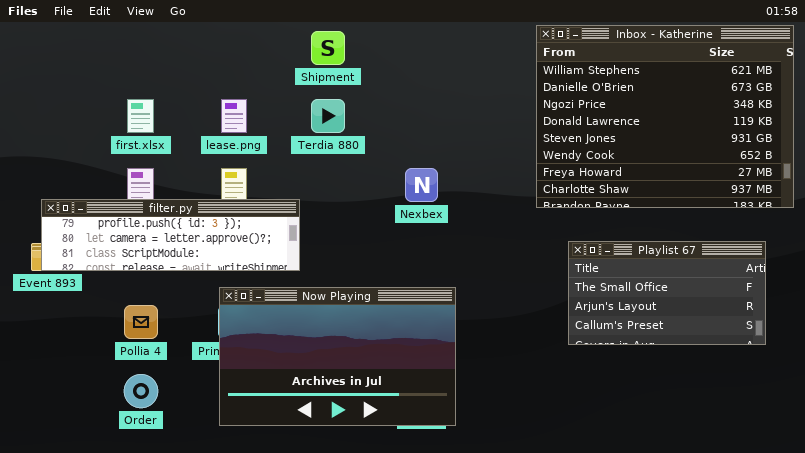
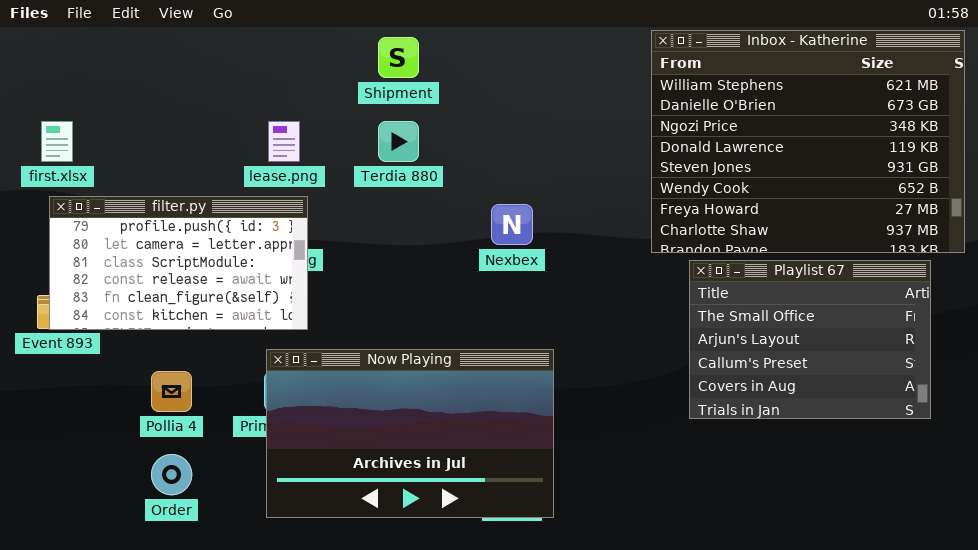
first.xlsx: [127,99,154,133] -> [41,121,73,162], moved
filter.py: [41,199,300,271] -> [49,196,308,330], resized
Playlist 67: [568,241,766,345] -> [689,260,931,419], resized

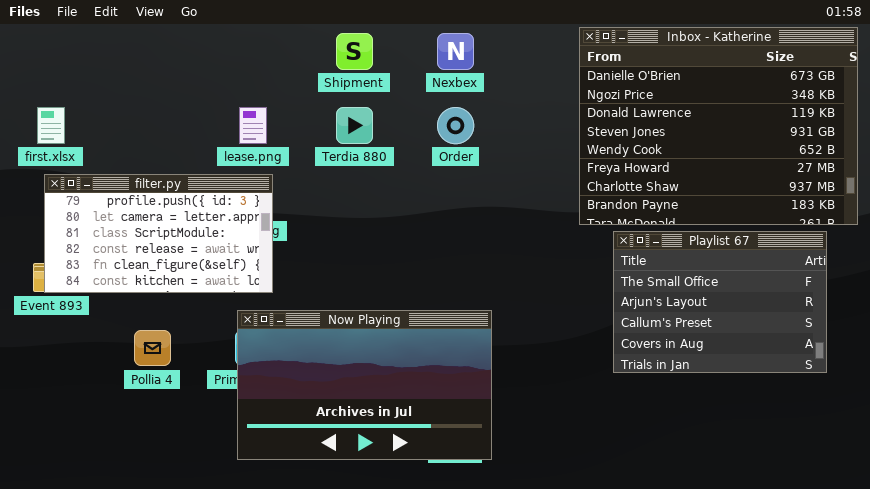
Inbox - Katherine: [651,30,965,253] -> [579,27,858,225], scrolled down 1 row
Nexbex: [491,204,533,245] -> [437,33,474,70], moved
Order: [151,454,192,495] -> [437,107,474,144], moved

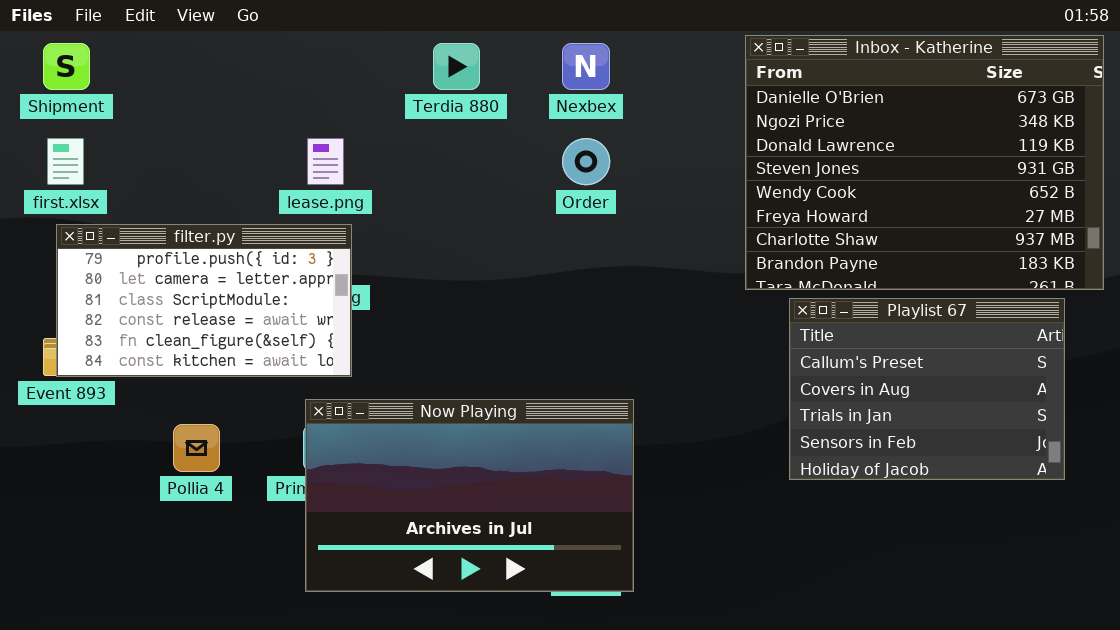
Shipment: [336,33,373,70] -> [43,43,90,90], moved
Terdia 880: [336,107,373,144] -> [433,43,480,90], moved
Playlist 67: [613,231,827,373] -> [789,298,1065,480], scrolled down 2 rows

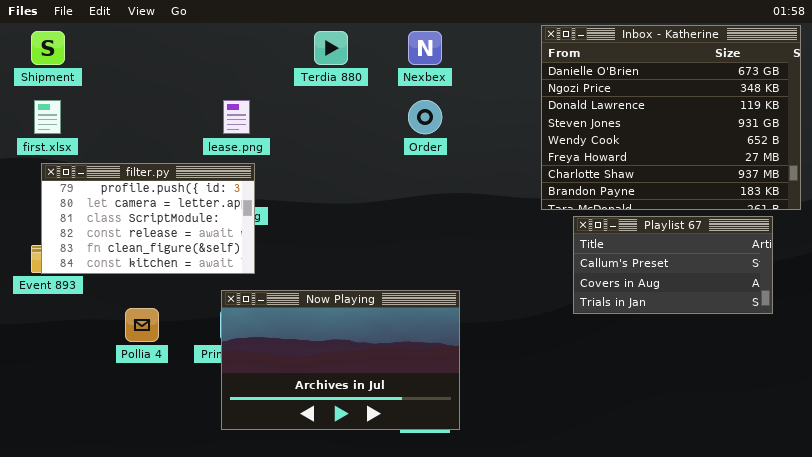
Playlist 67: [789,298,1065,480] -> [573,216,773,314], resized

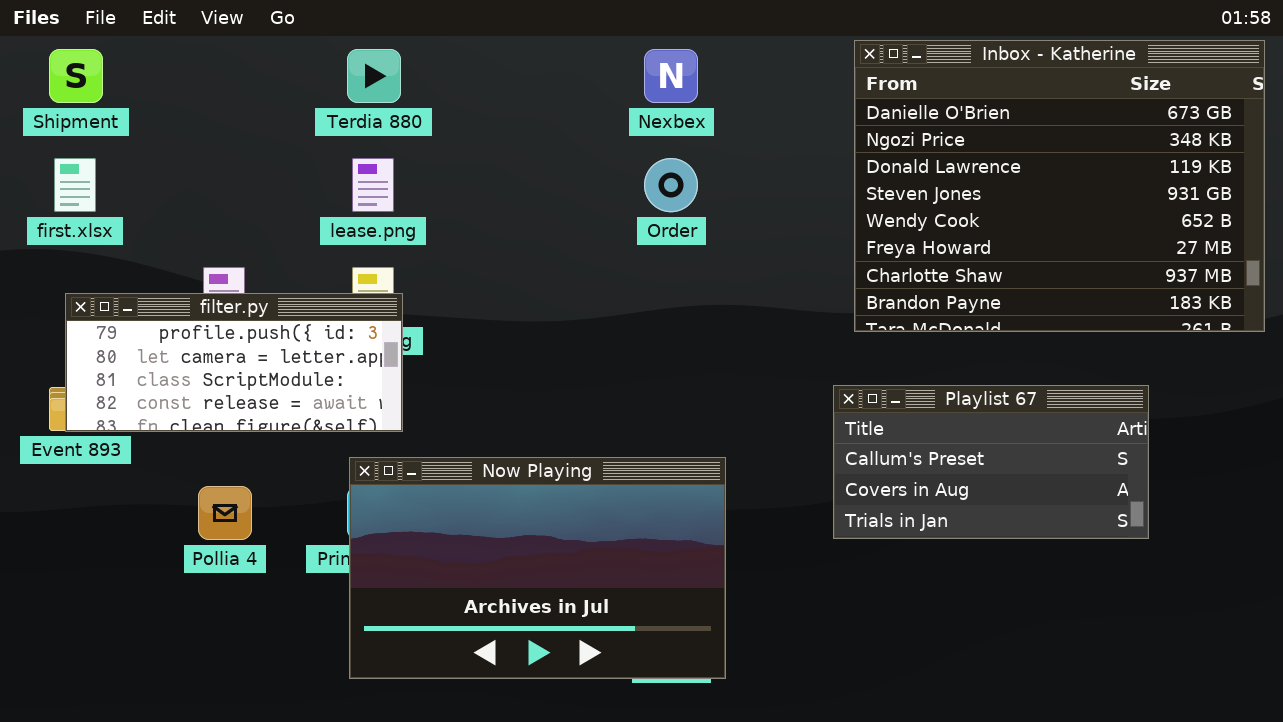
Terdia 880: [314,31,348,65] -> [347,49,401,103], moved
filter.py: [41,163,255,274] -> [65,293,403,432], resized
Playlist 67: [573,216,773,314] -> [833,385,1149,539], moved

